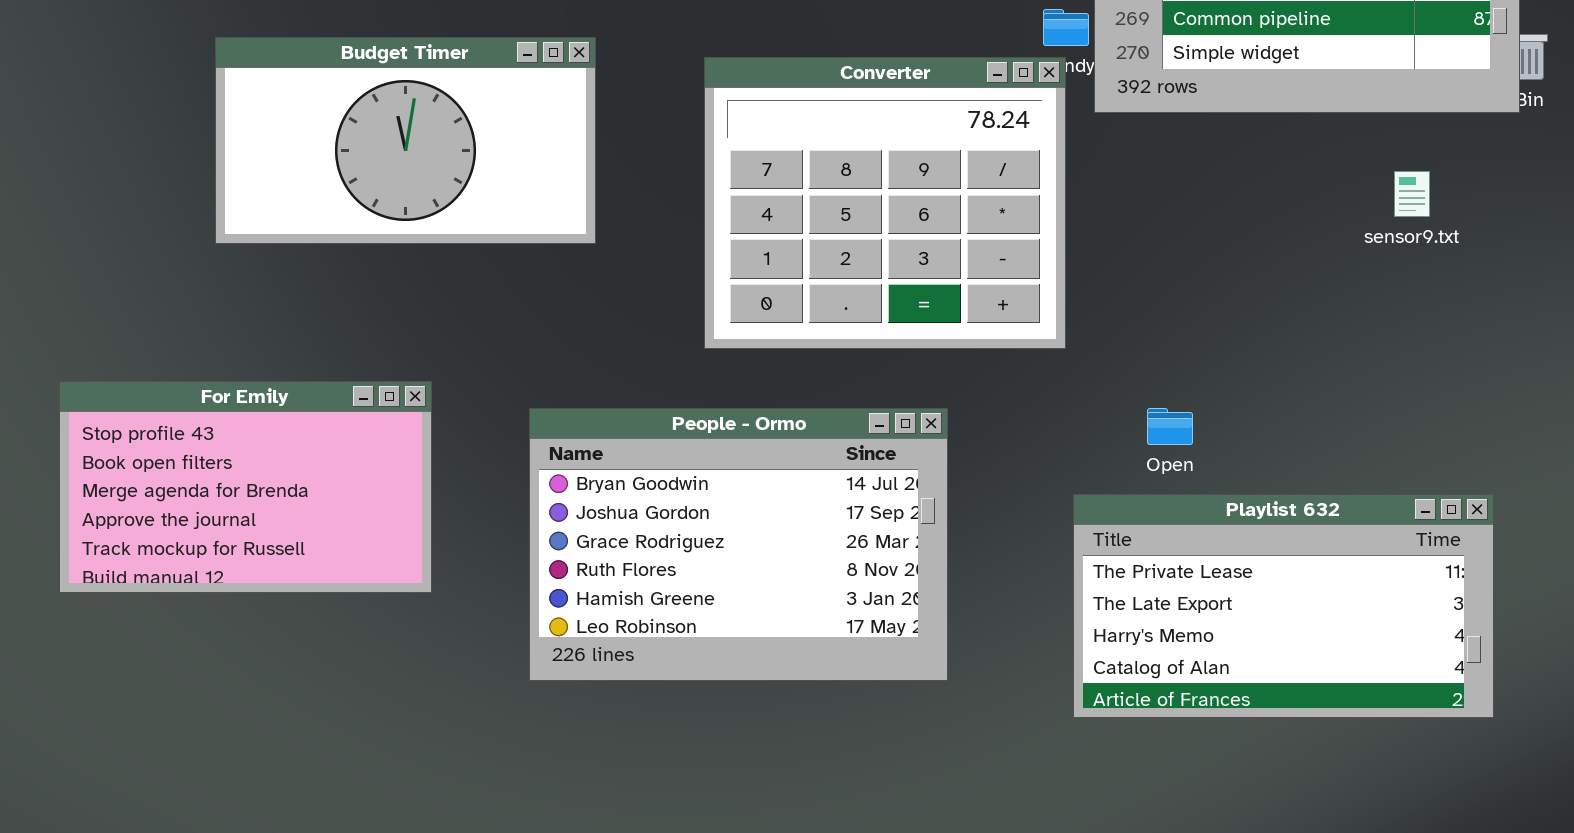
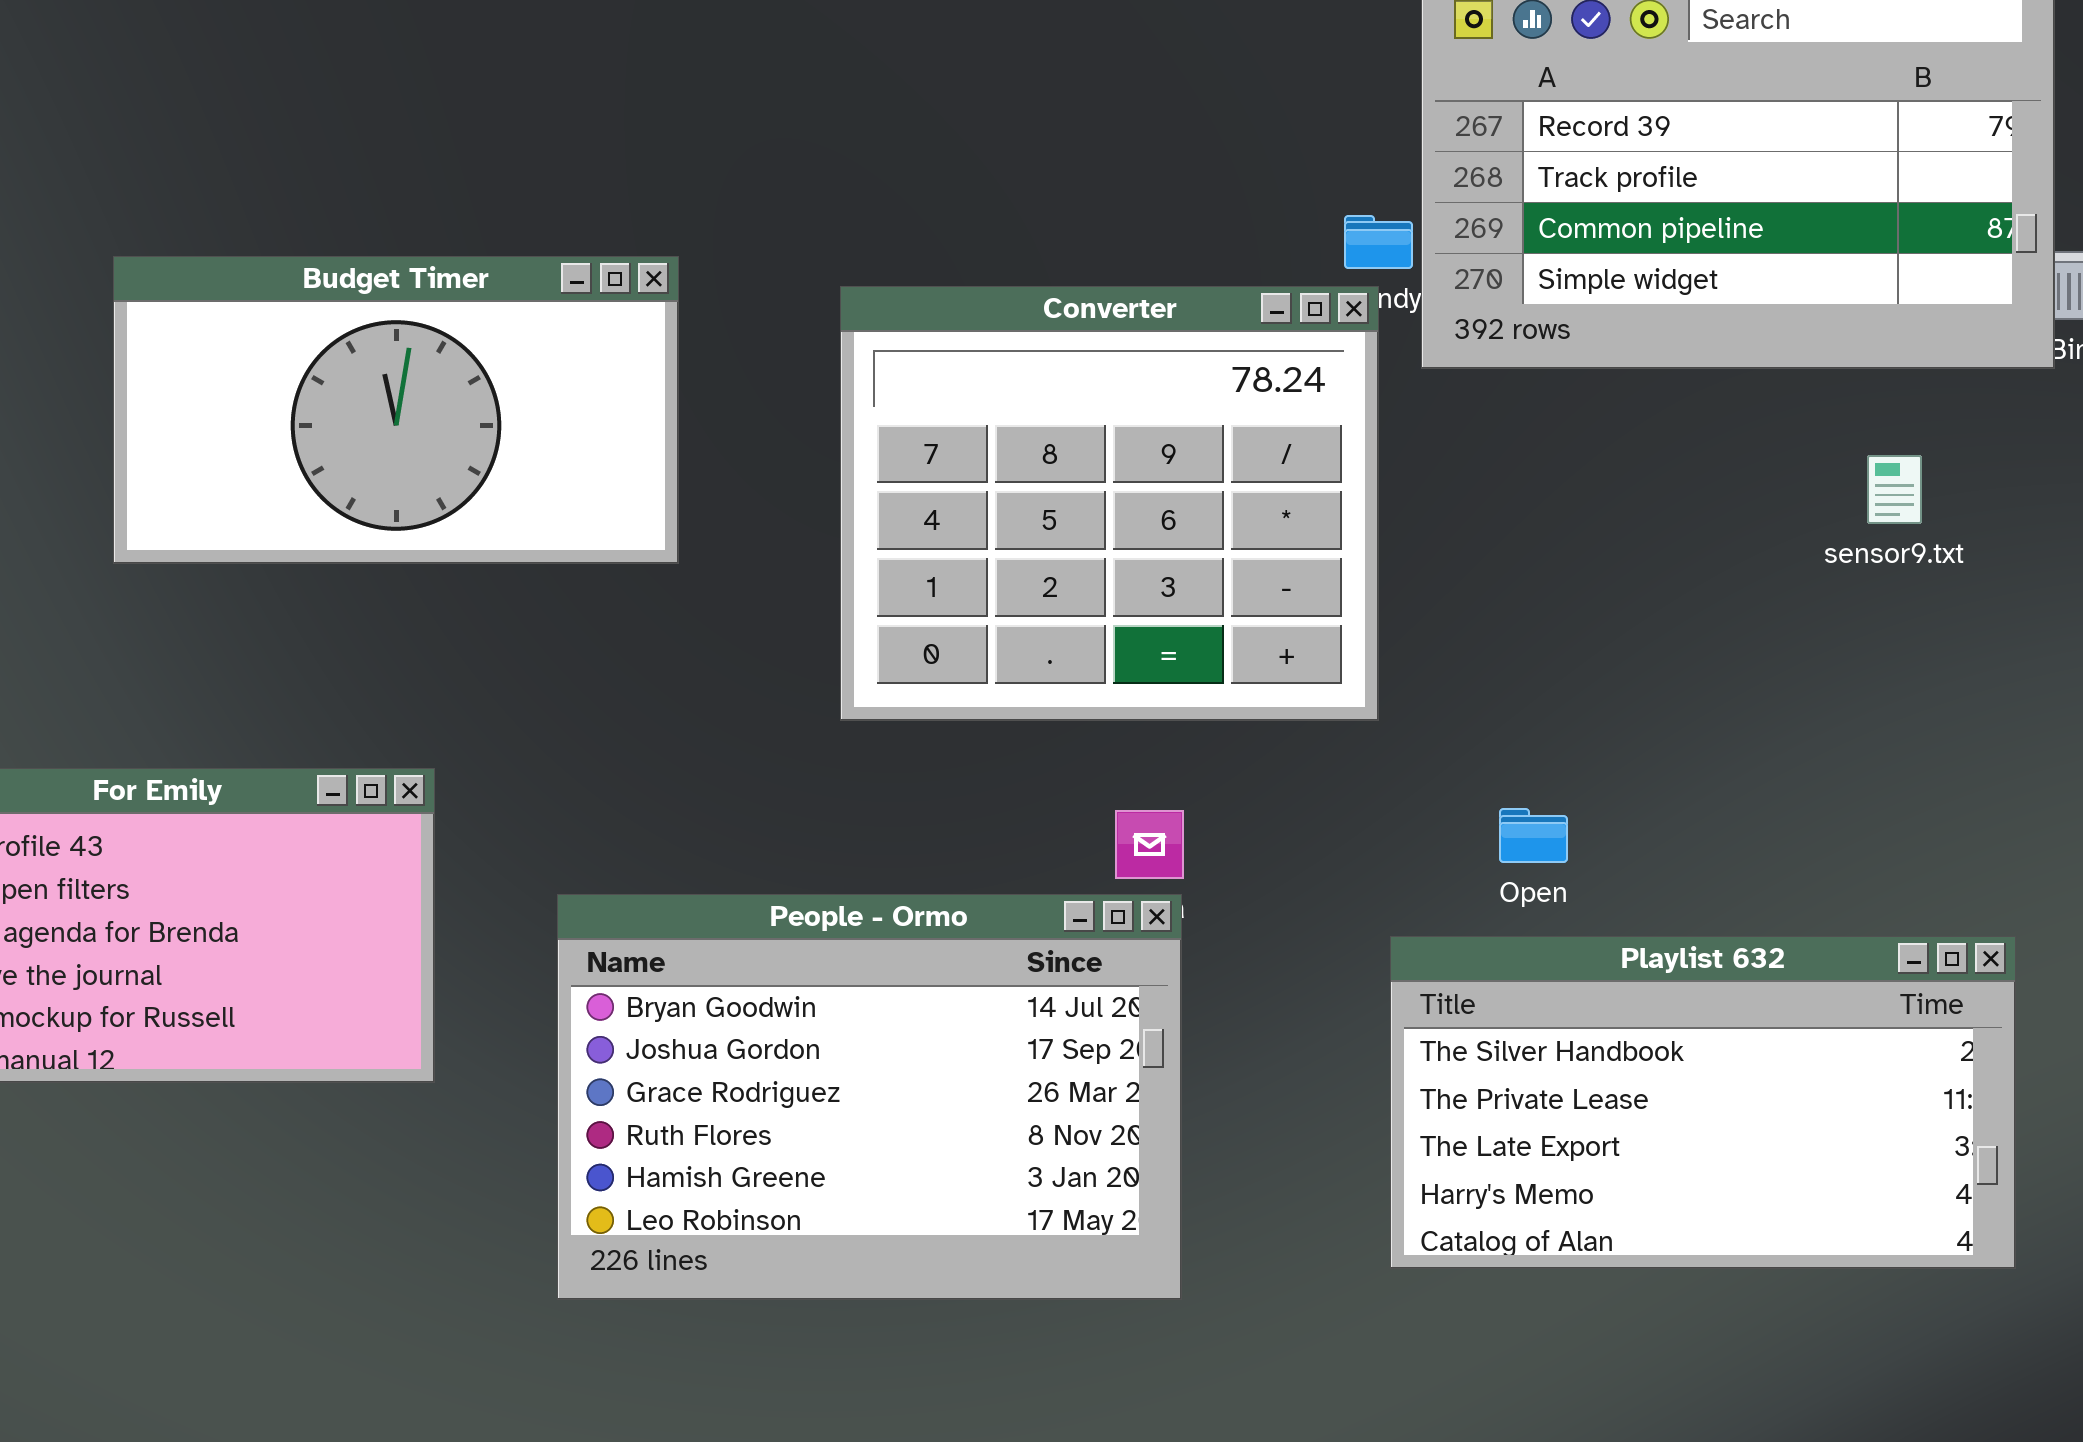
People - Ormo: [529,408,948,681] -> [557,894,1182,1300], moved
Playlist 632: [1073,494,1494,718] -> [1390,936,2016,1269], scrolled up 1 row

